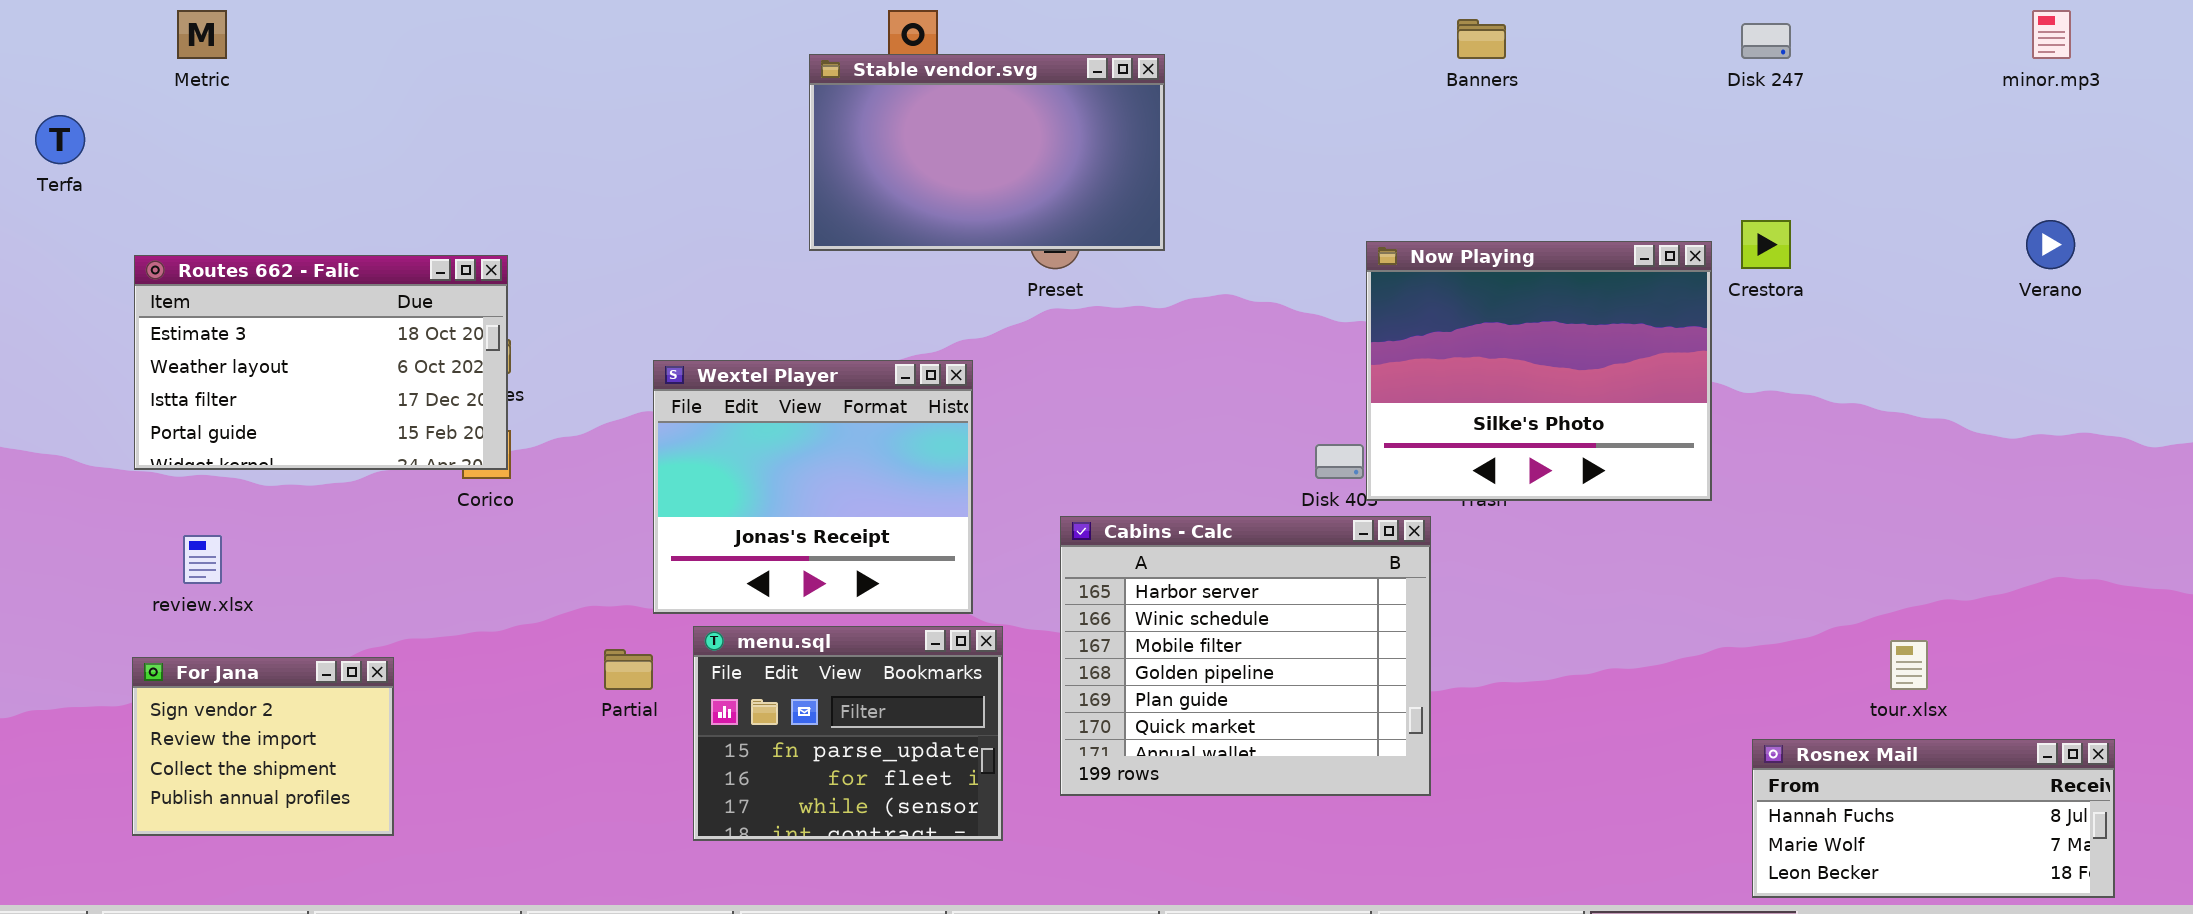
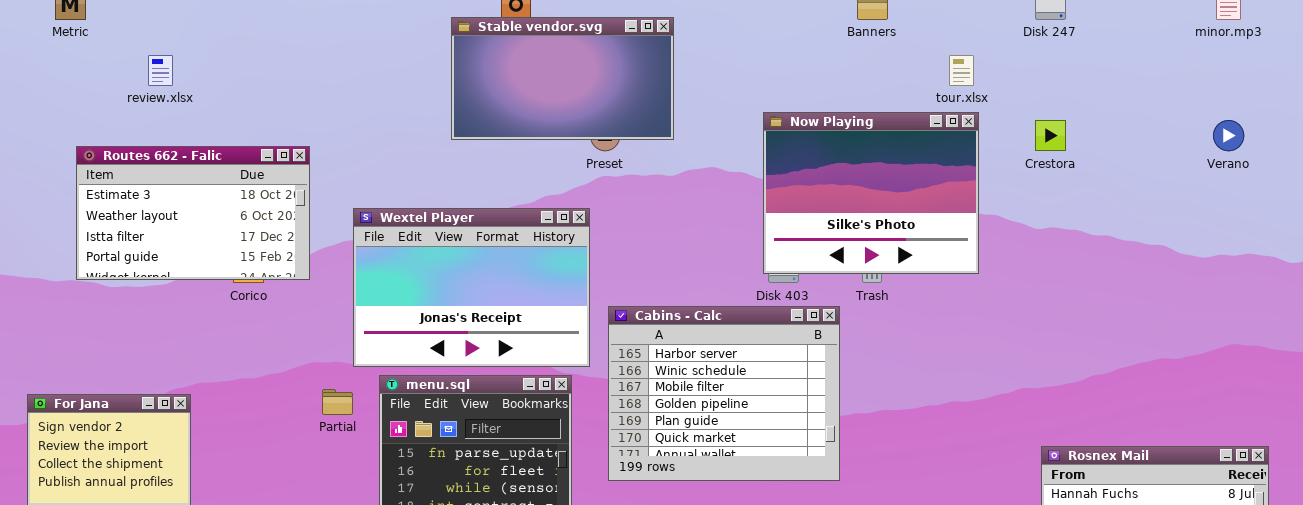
Now Playing: [1366,241,1712,501] -> [763,112,979,274], moved
Routes 662 - Falic: [134,255,508,470] -> [76,146,310,280], moved
Wextel Player: [653,360,973,614] -> [353,208,590,367], resized
review.xlsx: [183,535,222,584] -> [148,55,173,86], moved
tour.xlsx: [1890,640,1928,690] -> [949,55,974,86], moved

